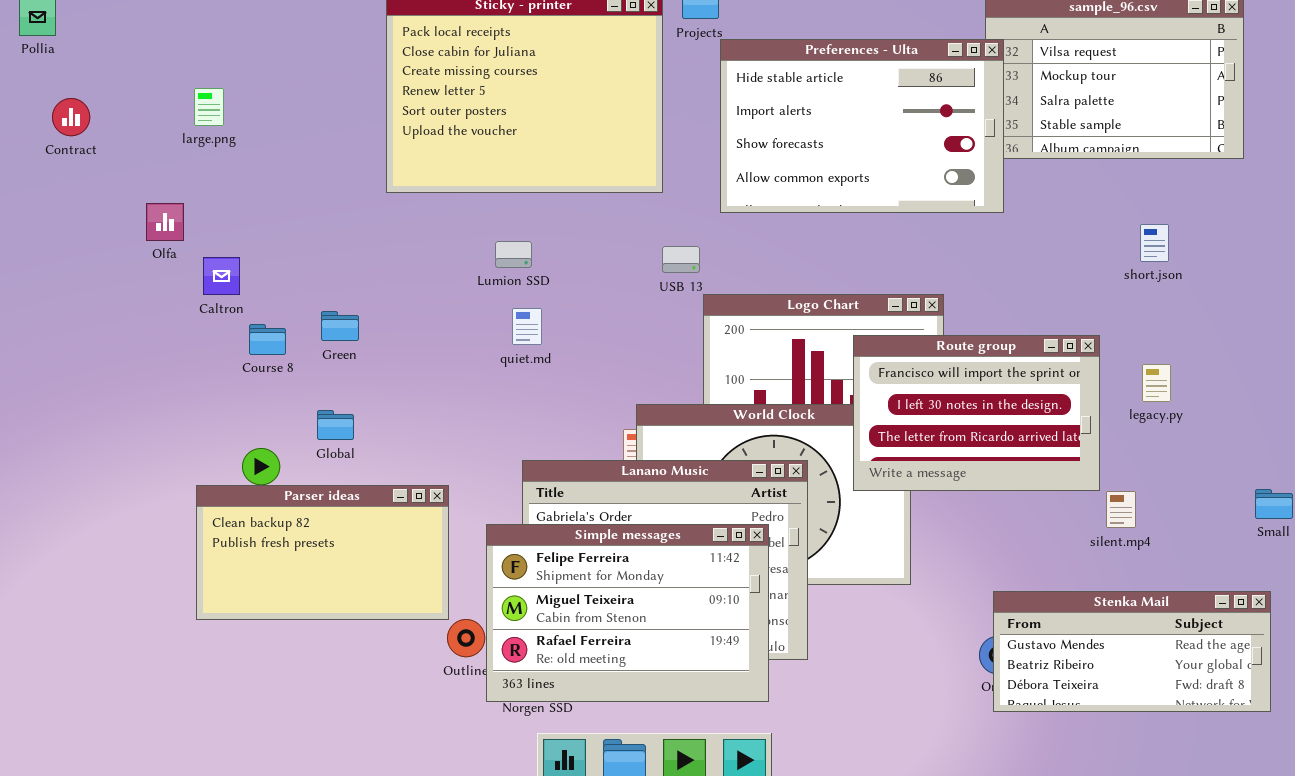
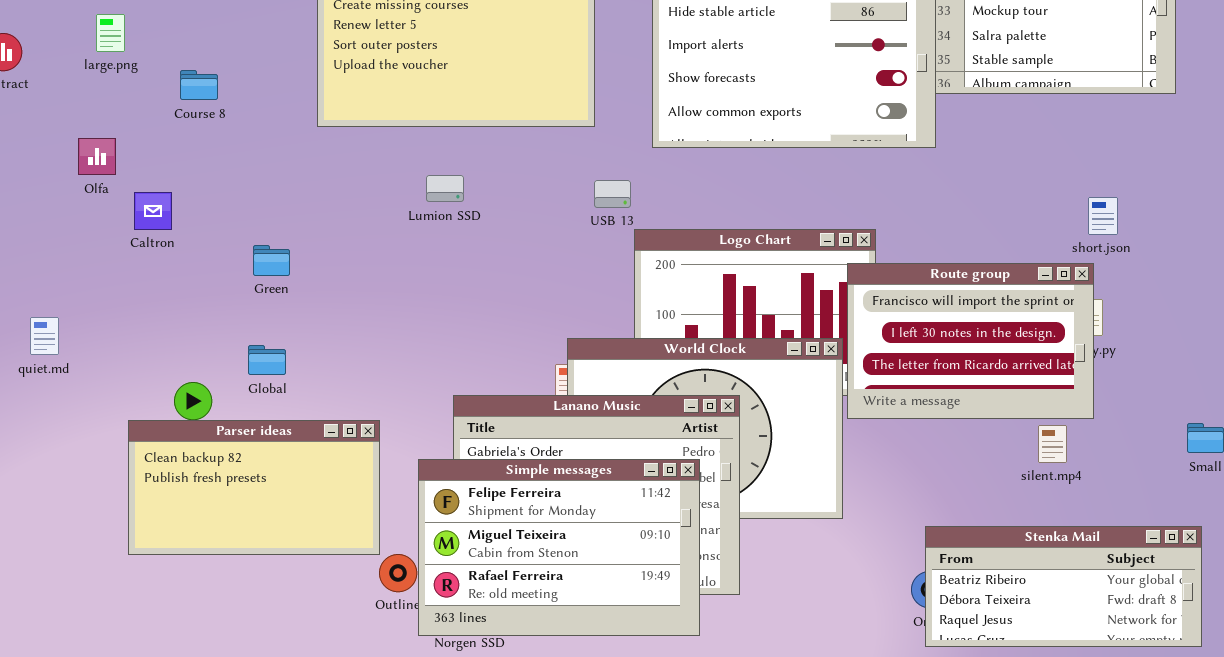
large.png: [194,88,224,126] -> [96,14,125,52], moved
short.json: [1140,224,1169,262] -> [1088,197,1118,235], moved
quiet.md: [512,308,542,345] -> [30,317,59,355], moved
Course 8: [249,324,286,355] -> [180,70,218,100], moved
Route group: [853,335,1100,491] -> [847,263,1094,419], moved
Stenka Mail: [993,591,1271,712] -> [925,526,1202,647], scrolled down 1 row

